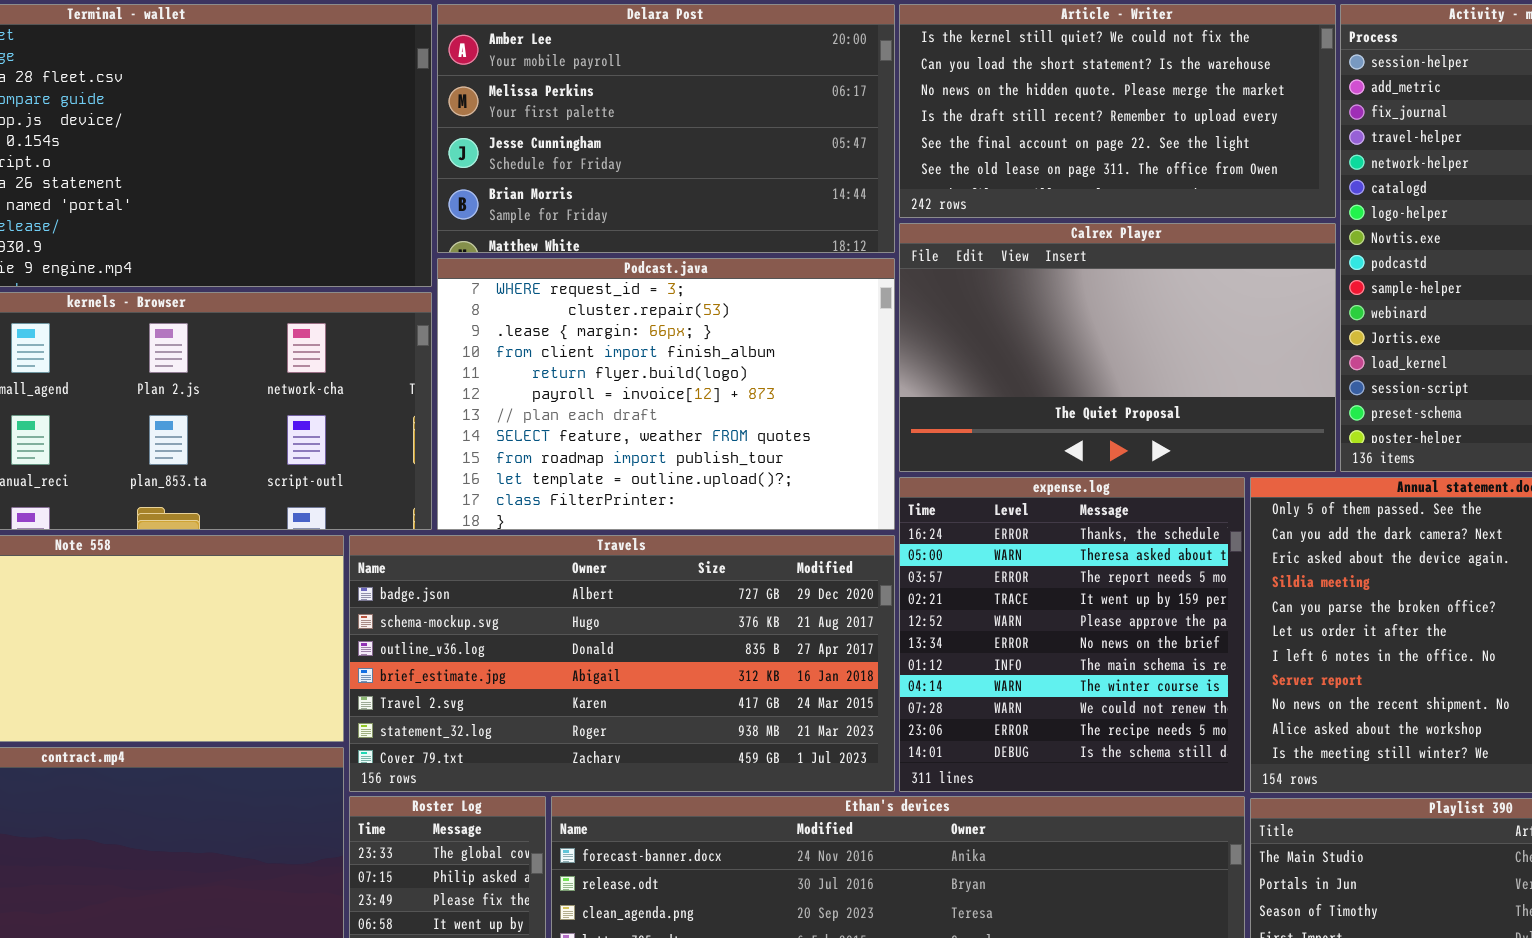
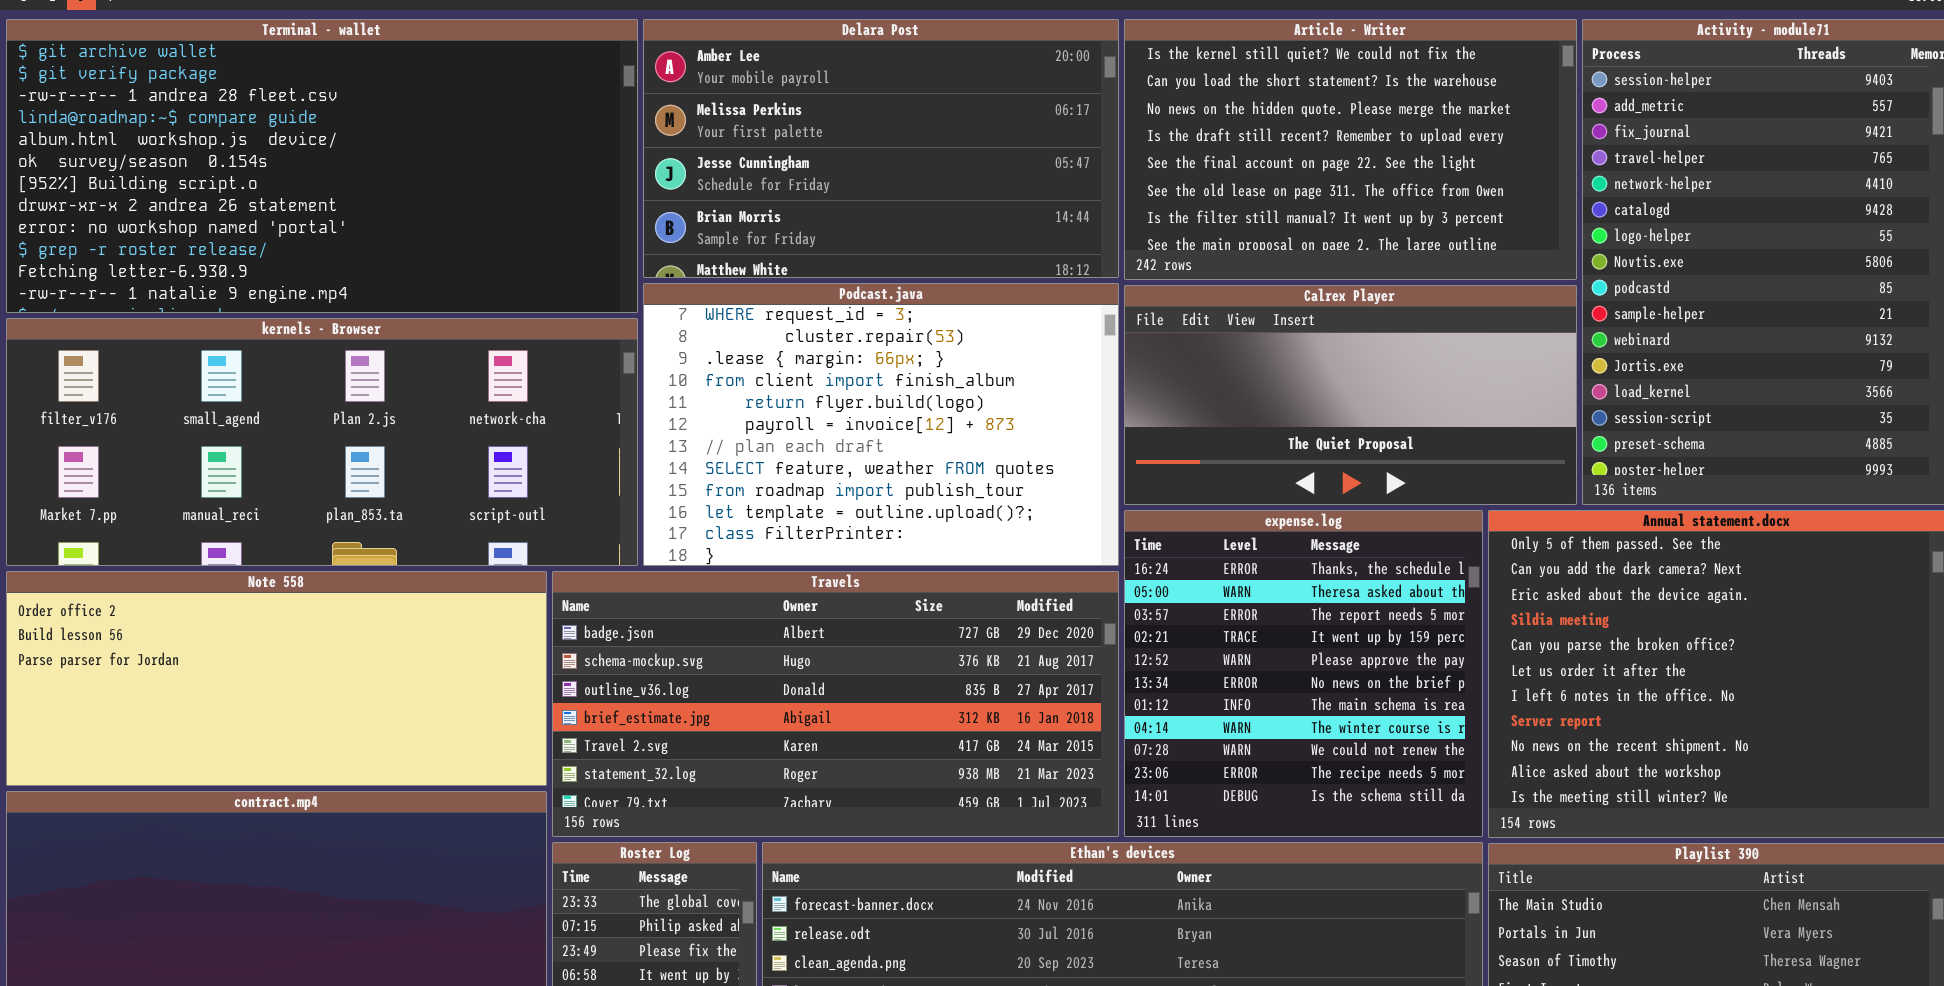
Article - Writer: [899,4,1336,218] -> [1124,19,1577,280], resized
Calrex Player: [899,223,1336,472] -> [1124,285,1577,505], resized

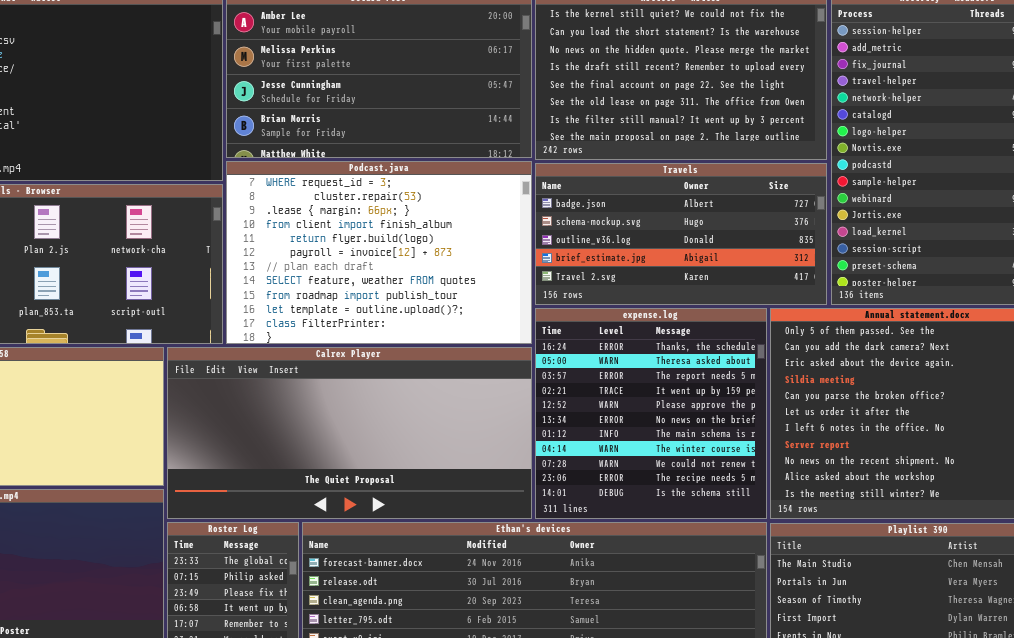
Calrex Player: [1124,285,1577,505] -> [167,347,532,519], moved, resized
Travels: [552,571,1119,837] -> [535,163,827,305], moved, resized

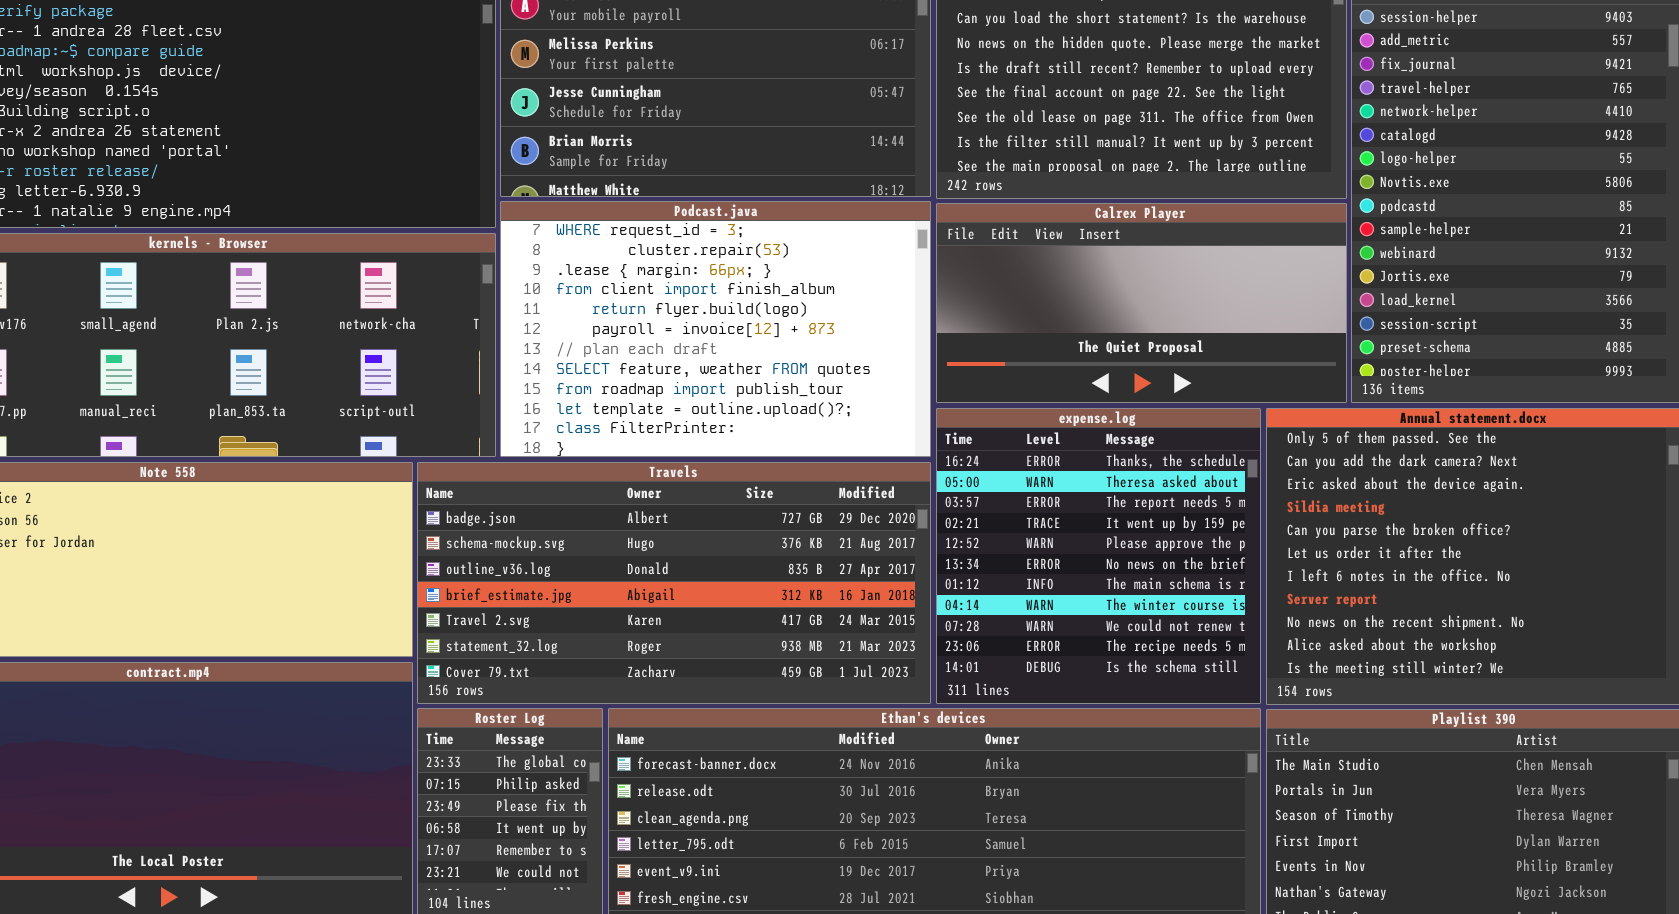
Travels: [535,163,827,305] -> [417,462,931,704], moved, resized
Calrex Player: [167,347,532,519] -> [936,203,1347,403], moved, resized

